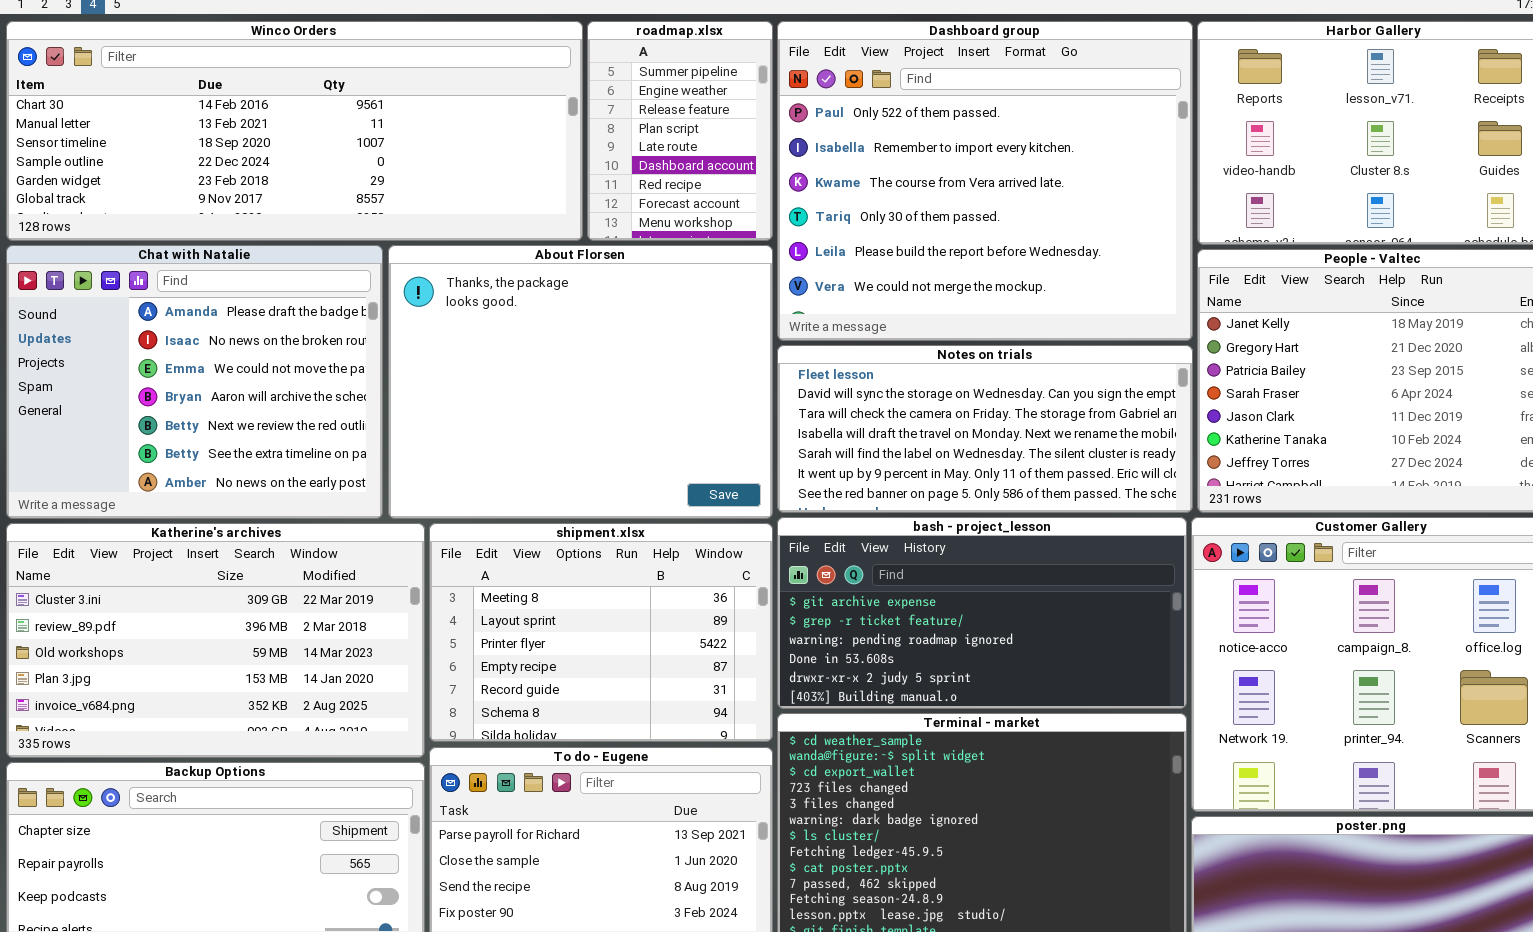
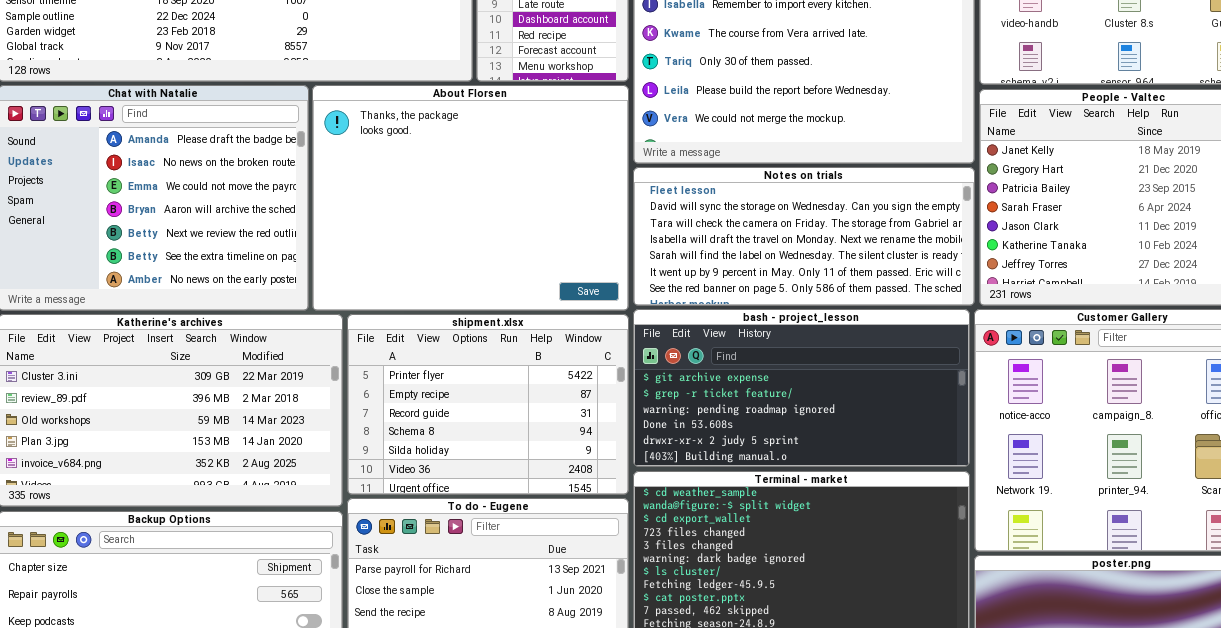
shipment.xlsx: [429,523,773,742] -> [347,314,629,495], scrolled down 2 rows

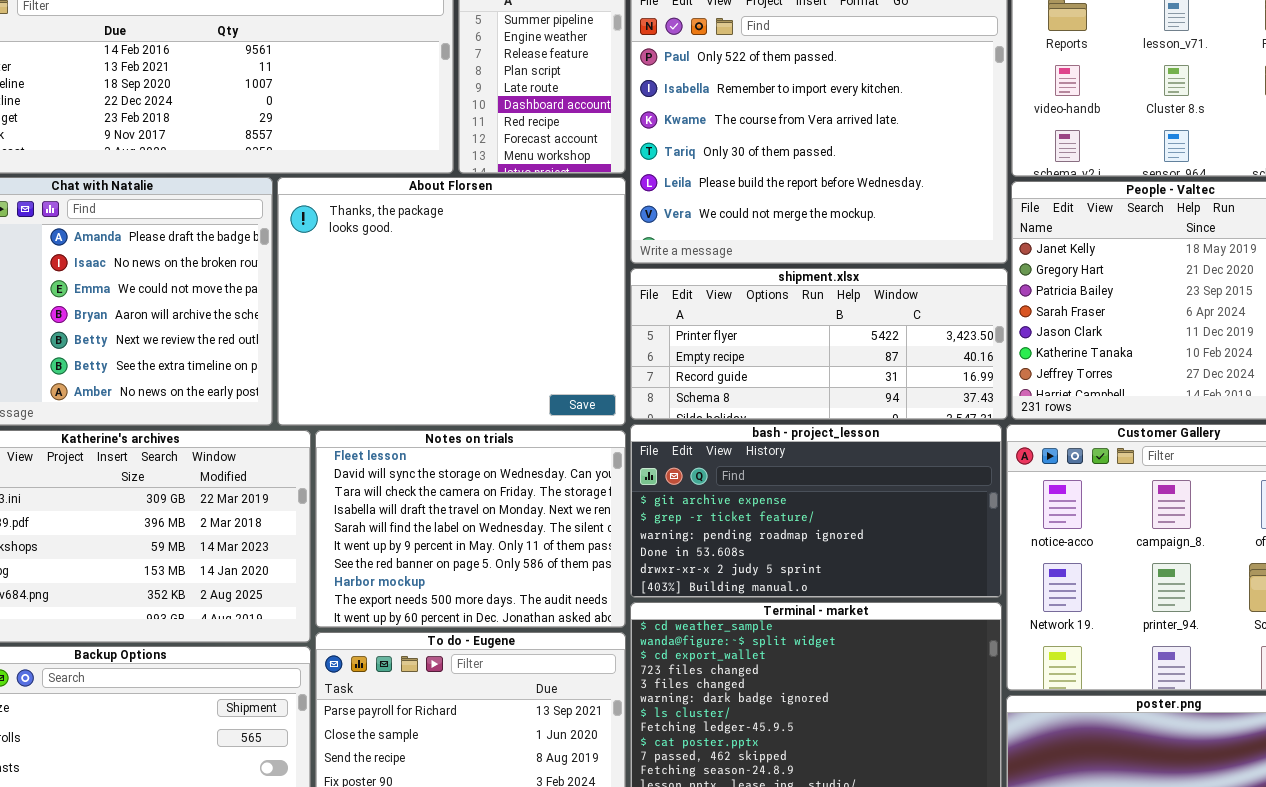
Notes on trials: [633,167,975,306] -> [315,430,626,628], moved, resized
shipment.xlsx: [347,314,629,495] -> [630,268,1008,420], moved, resized

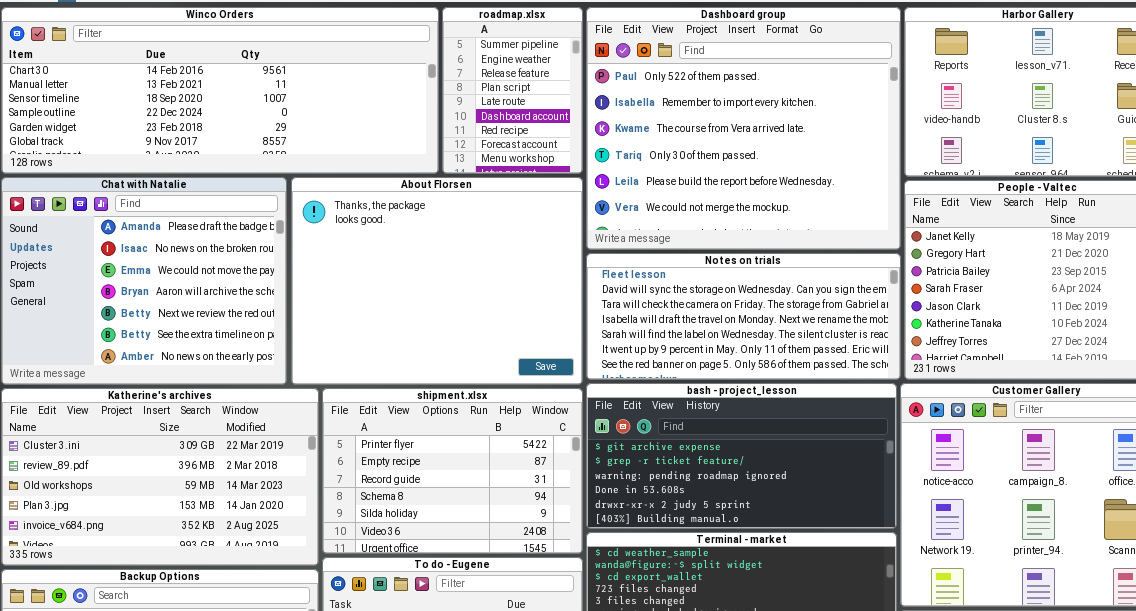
shipment.xlsx: [630,268,1008,420] -> [322,388,583,554], moved, resized
Notes on trials: [315,430,626,628] -> [586,253,901,380], moved, resized

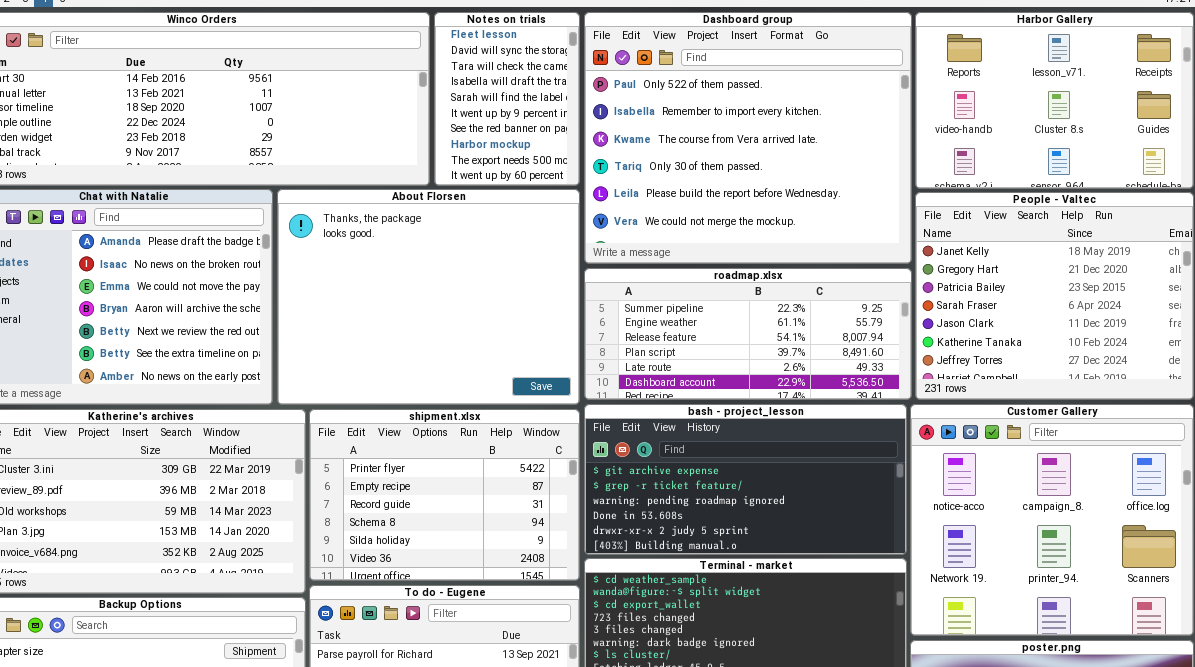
roadmap.xlsx: [442,7,583,174] -> [584,268,912,400], moved, resized
Notes on trials: [586,253,901,380] -> [434,12,580,186], moved, resized

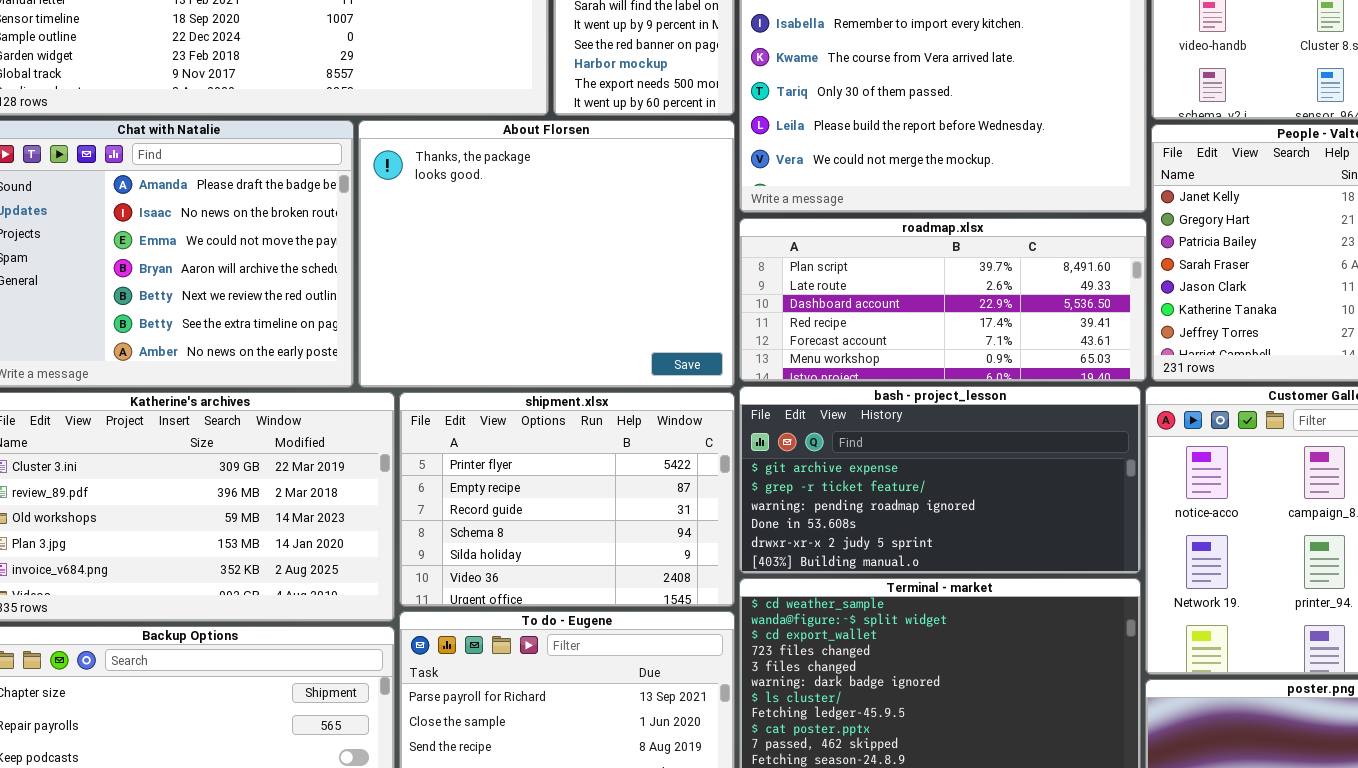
roadmap.xlsx: [584,268,912,400] -> [739,218,1147,382], scrolled down 3 rows

